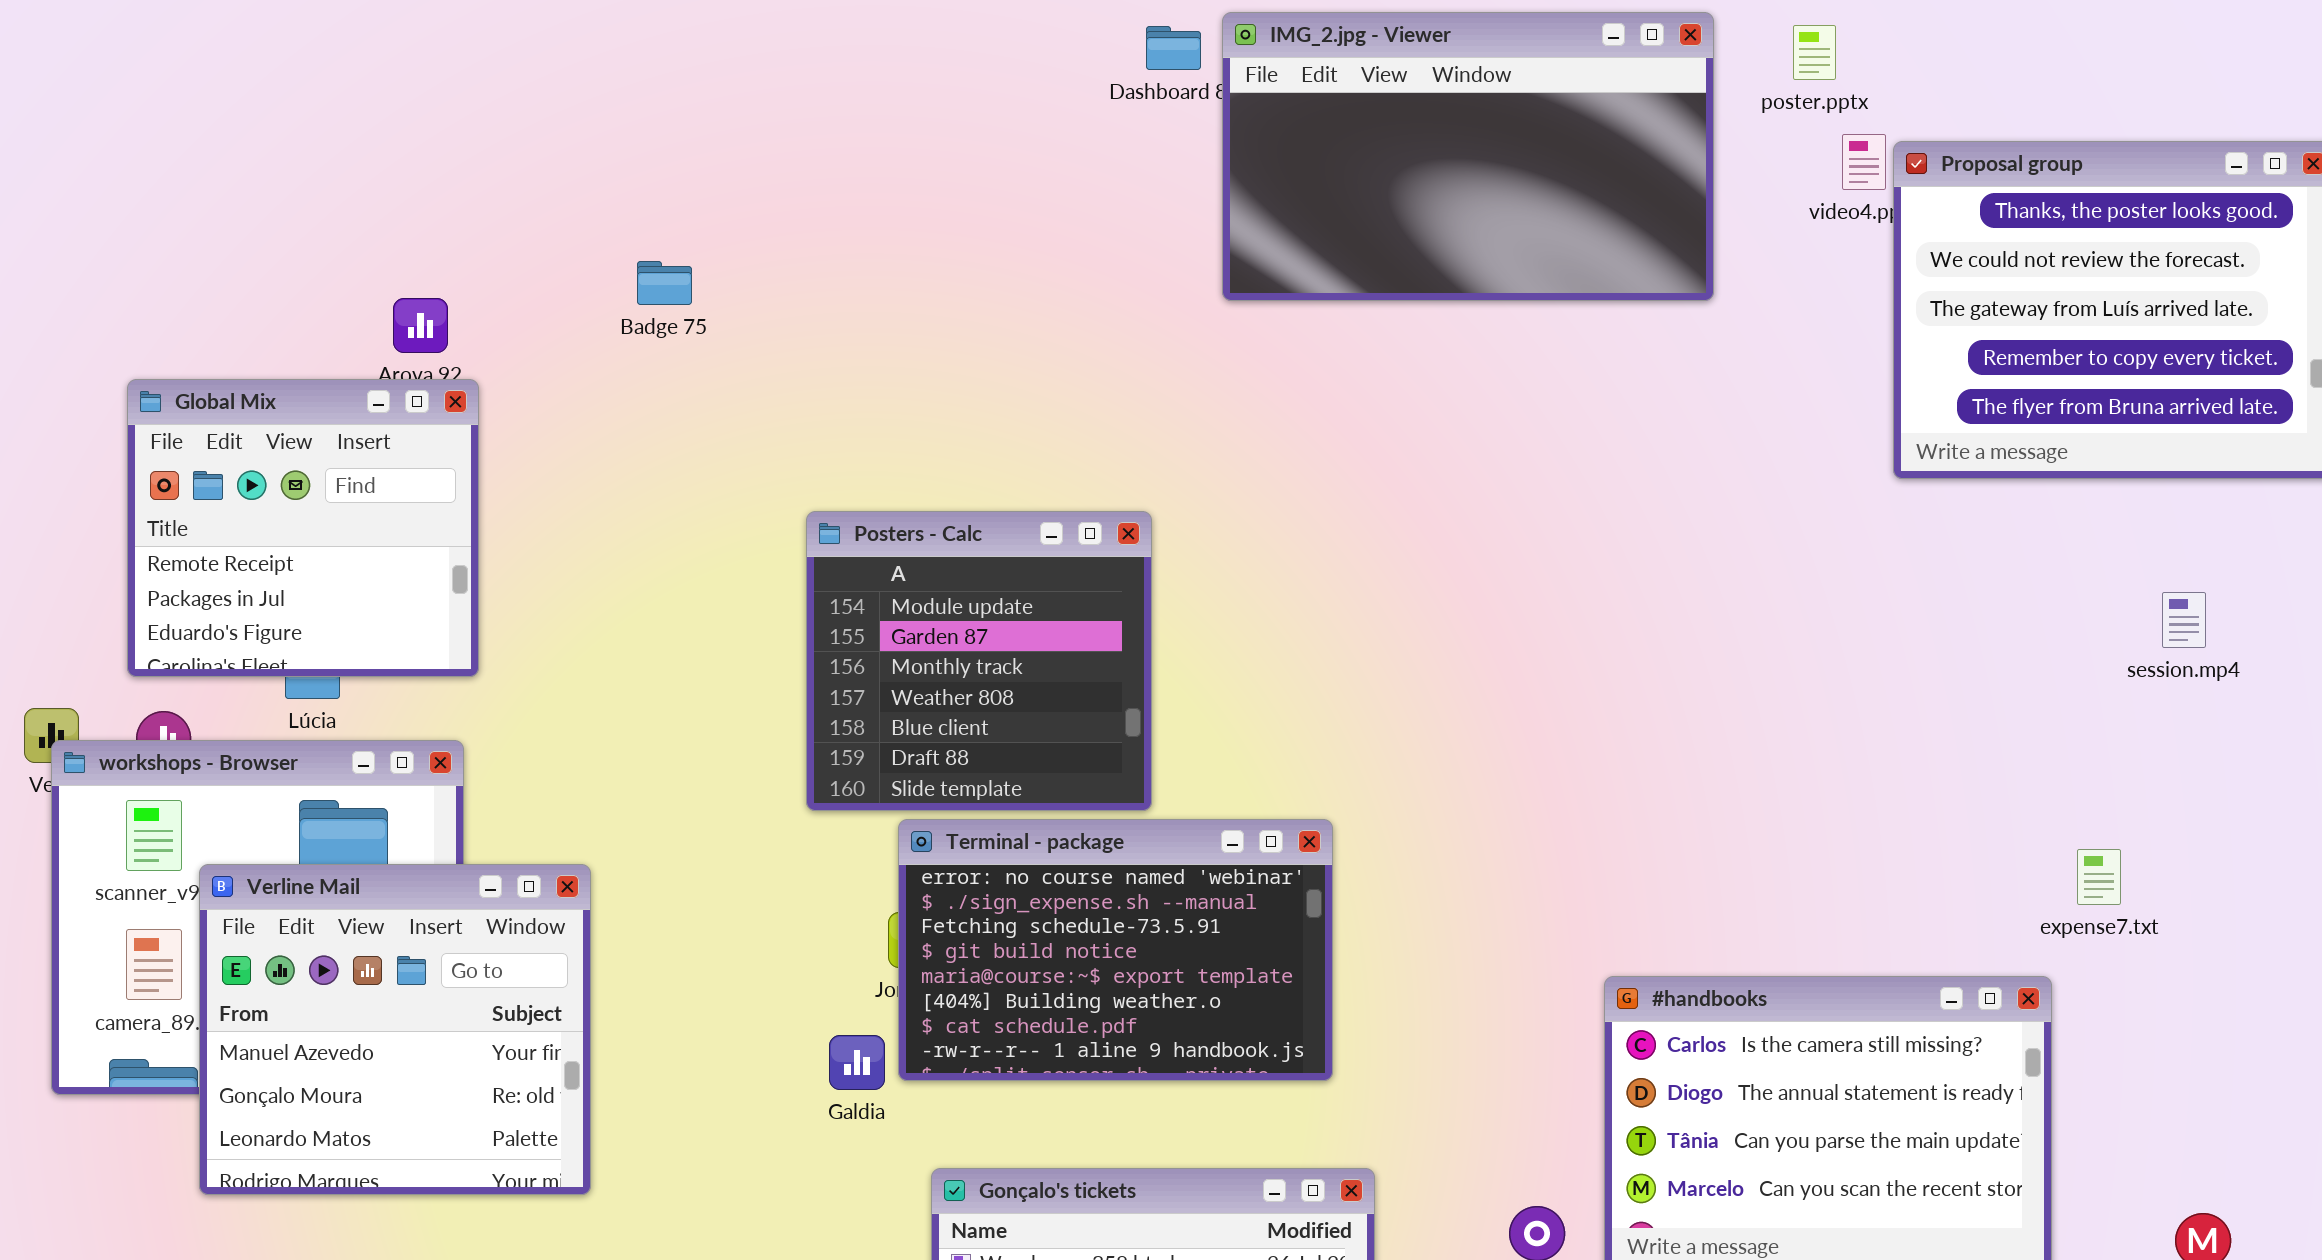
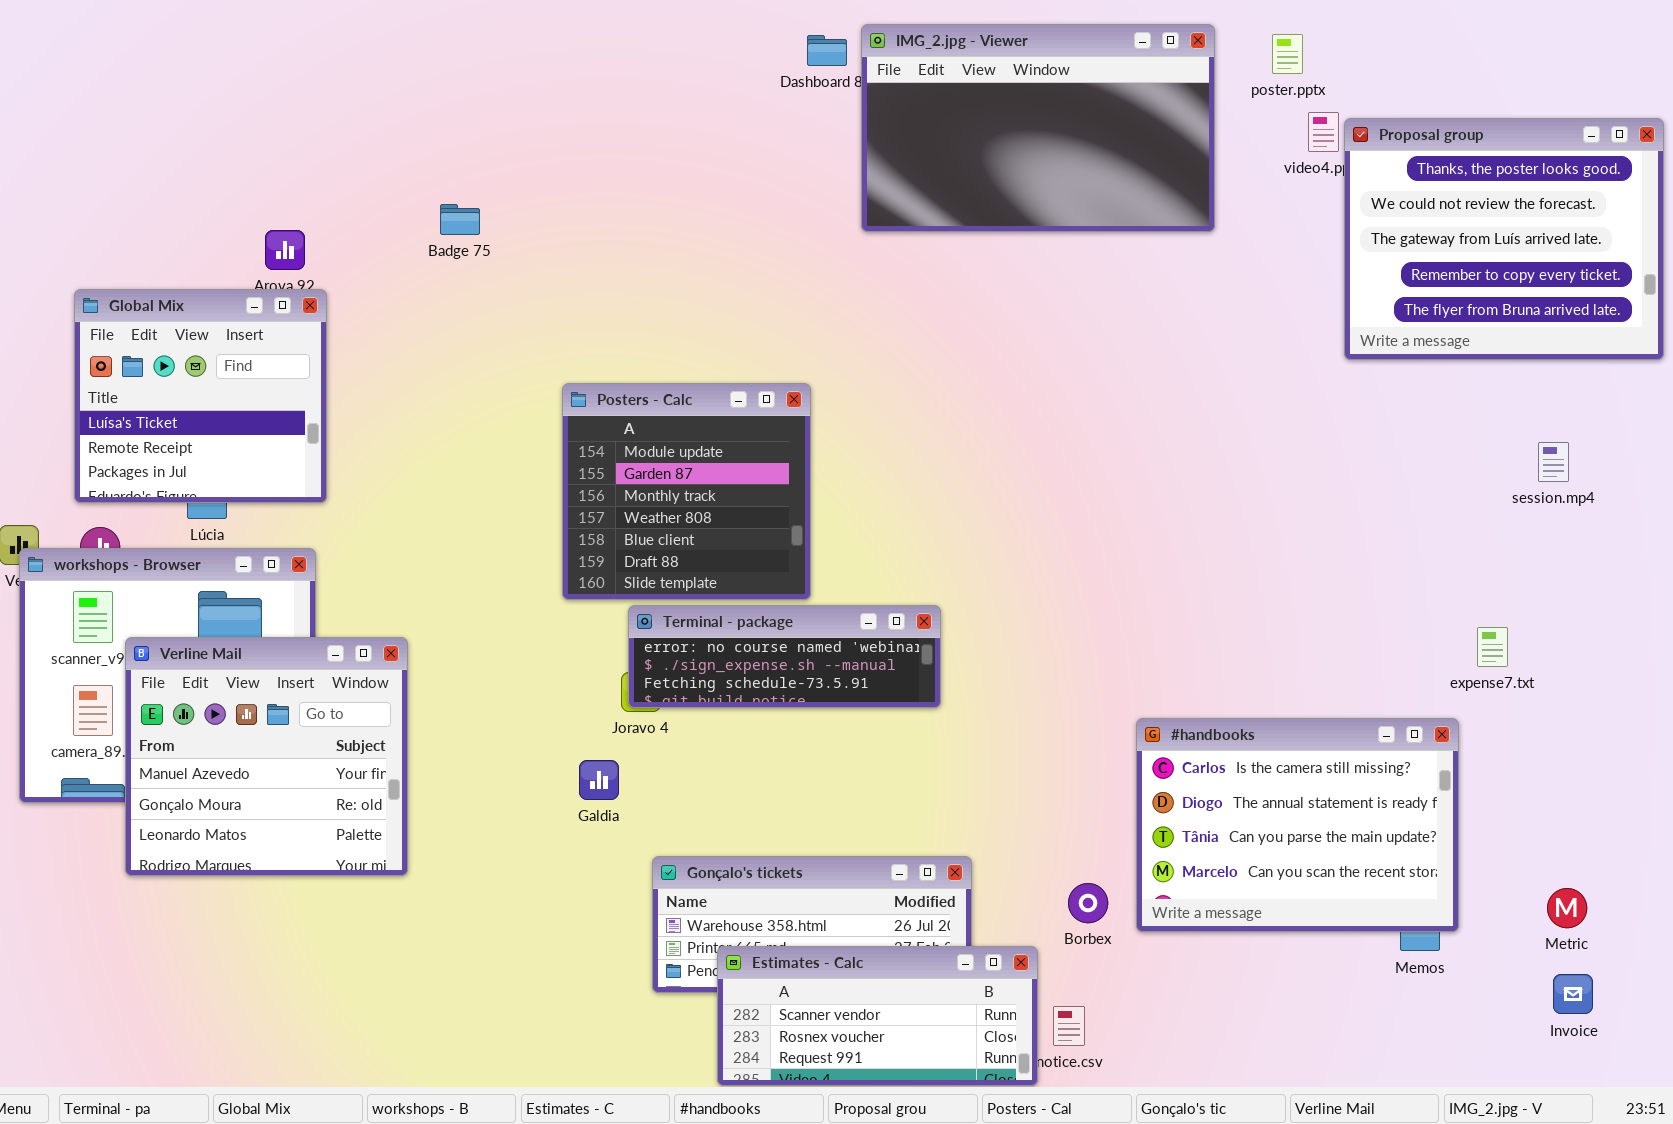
Global Mix: [127,379,479,677] -> [74,289,327,503], scrolled up 1 row
Terminal - package: [898,819,1333,1081] -> [628,605,941,708], resized

